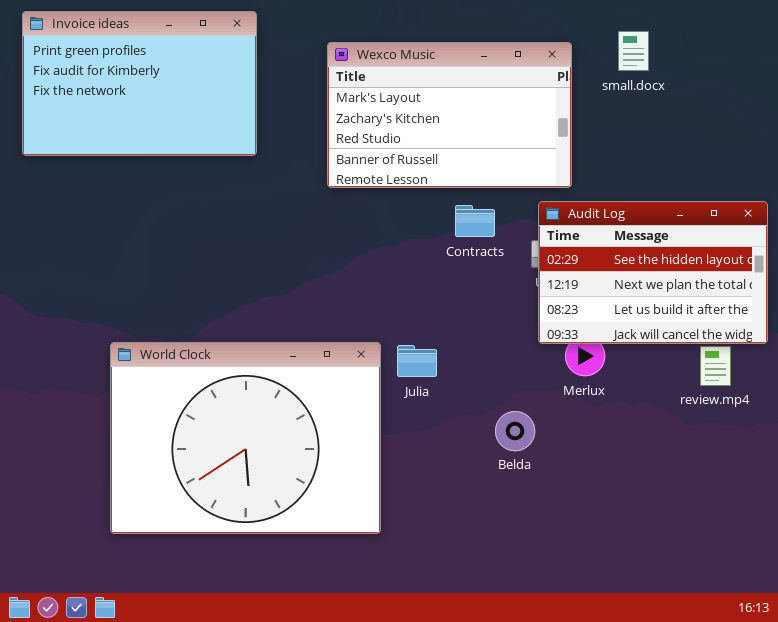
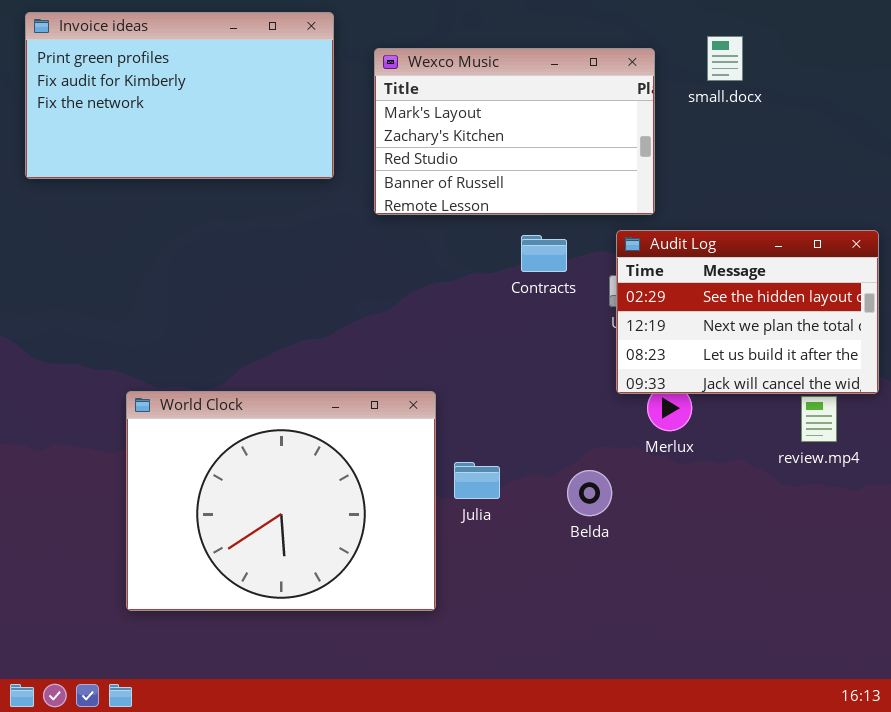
Invoice ideas: [22,11,257,156] -> [25,12,334,179], resized
Julia: [397,345,437,377] -> [454,462,500,499], moved

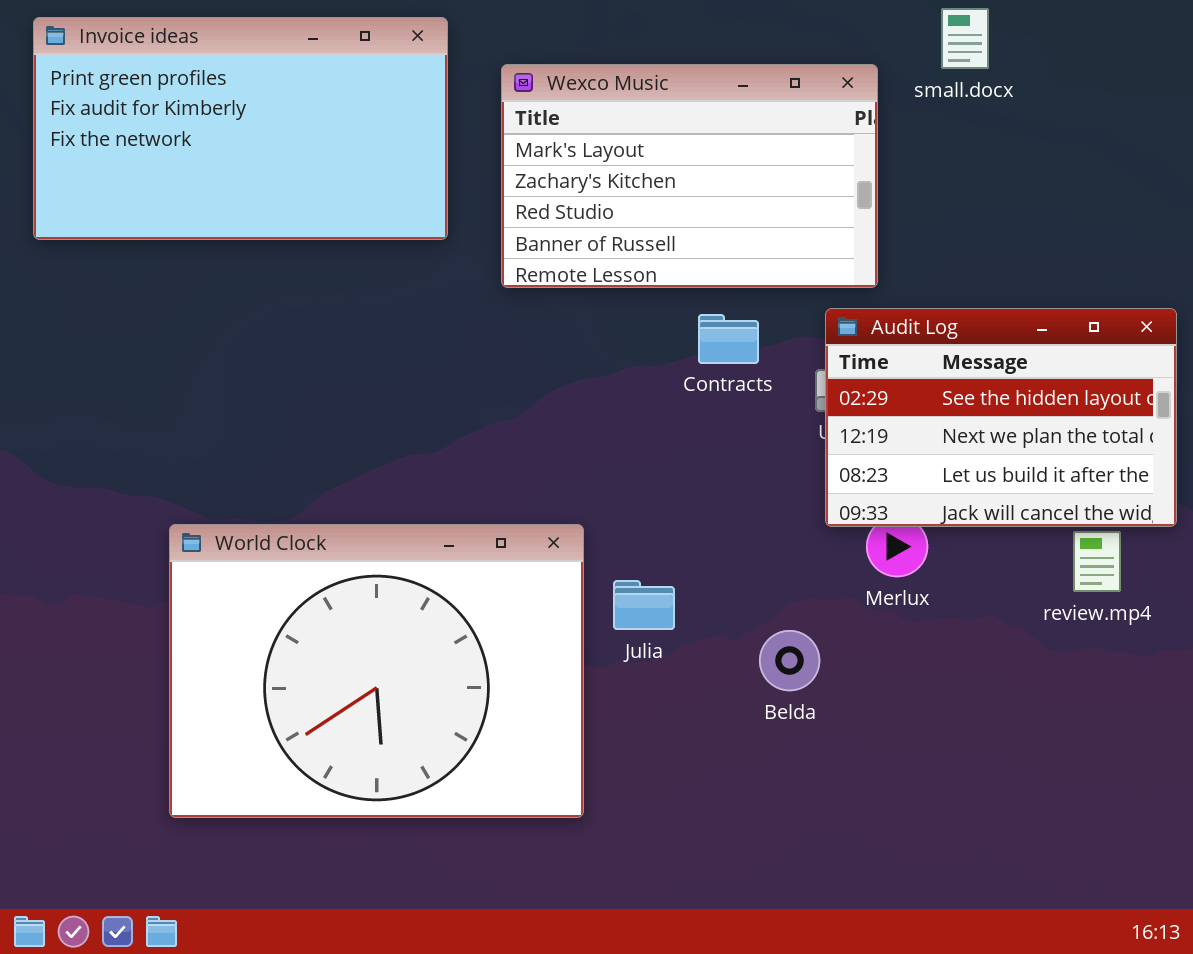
small.docx: [707,36,743,81] -> [941,8,989,69], moved
Julia: [454,462,500,499] -> [613,580,675,630], moved

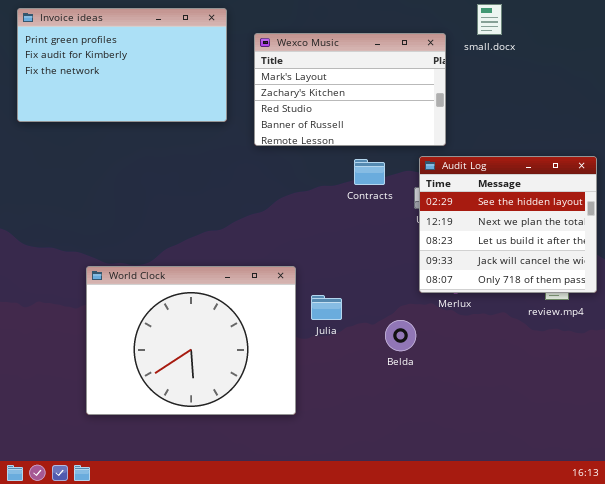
Audit Log: [825,308,1177,527] -> [419,156,597,293], resized

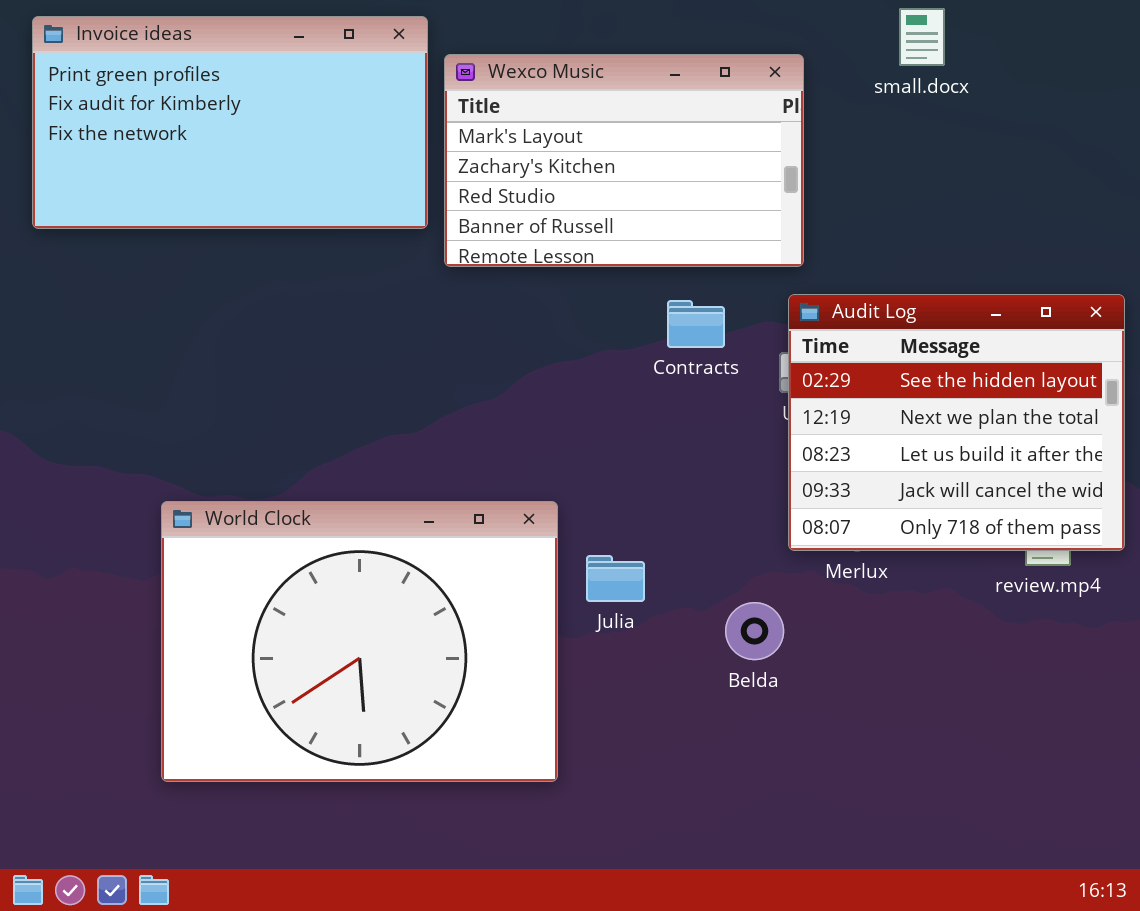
Wexco Music: [254,33,446,146] -> [444,54,804,267], moved

